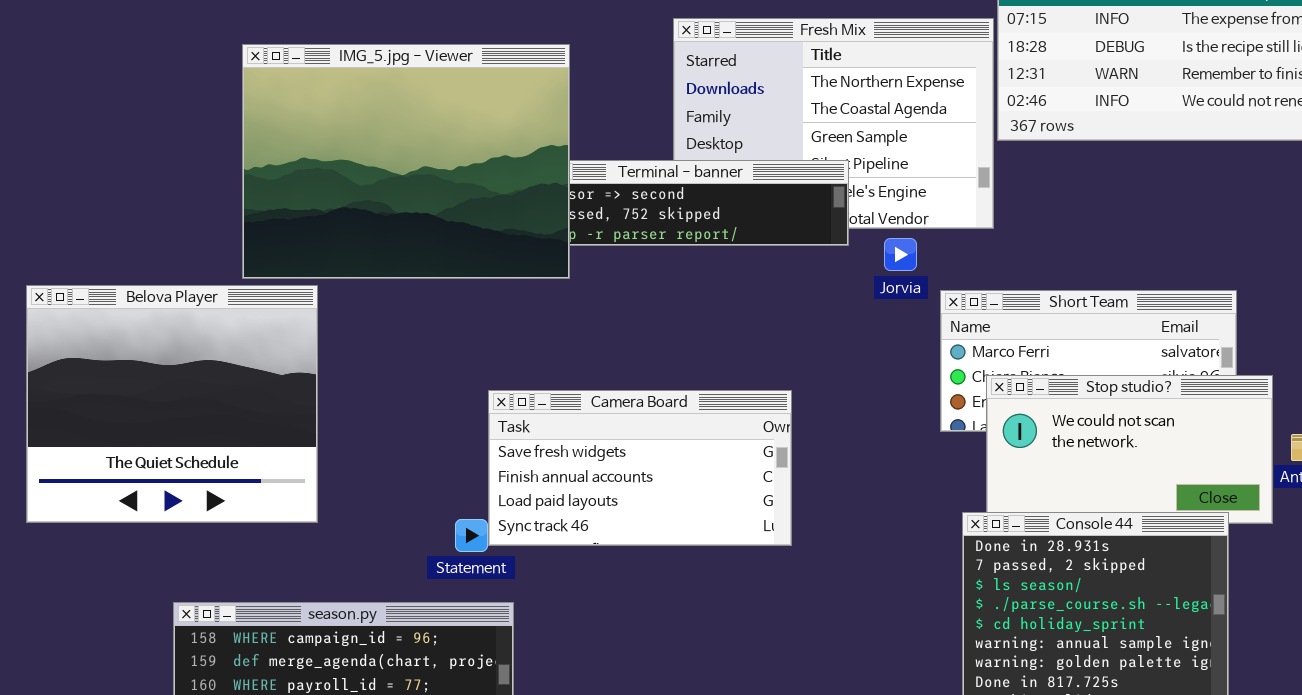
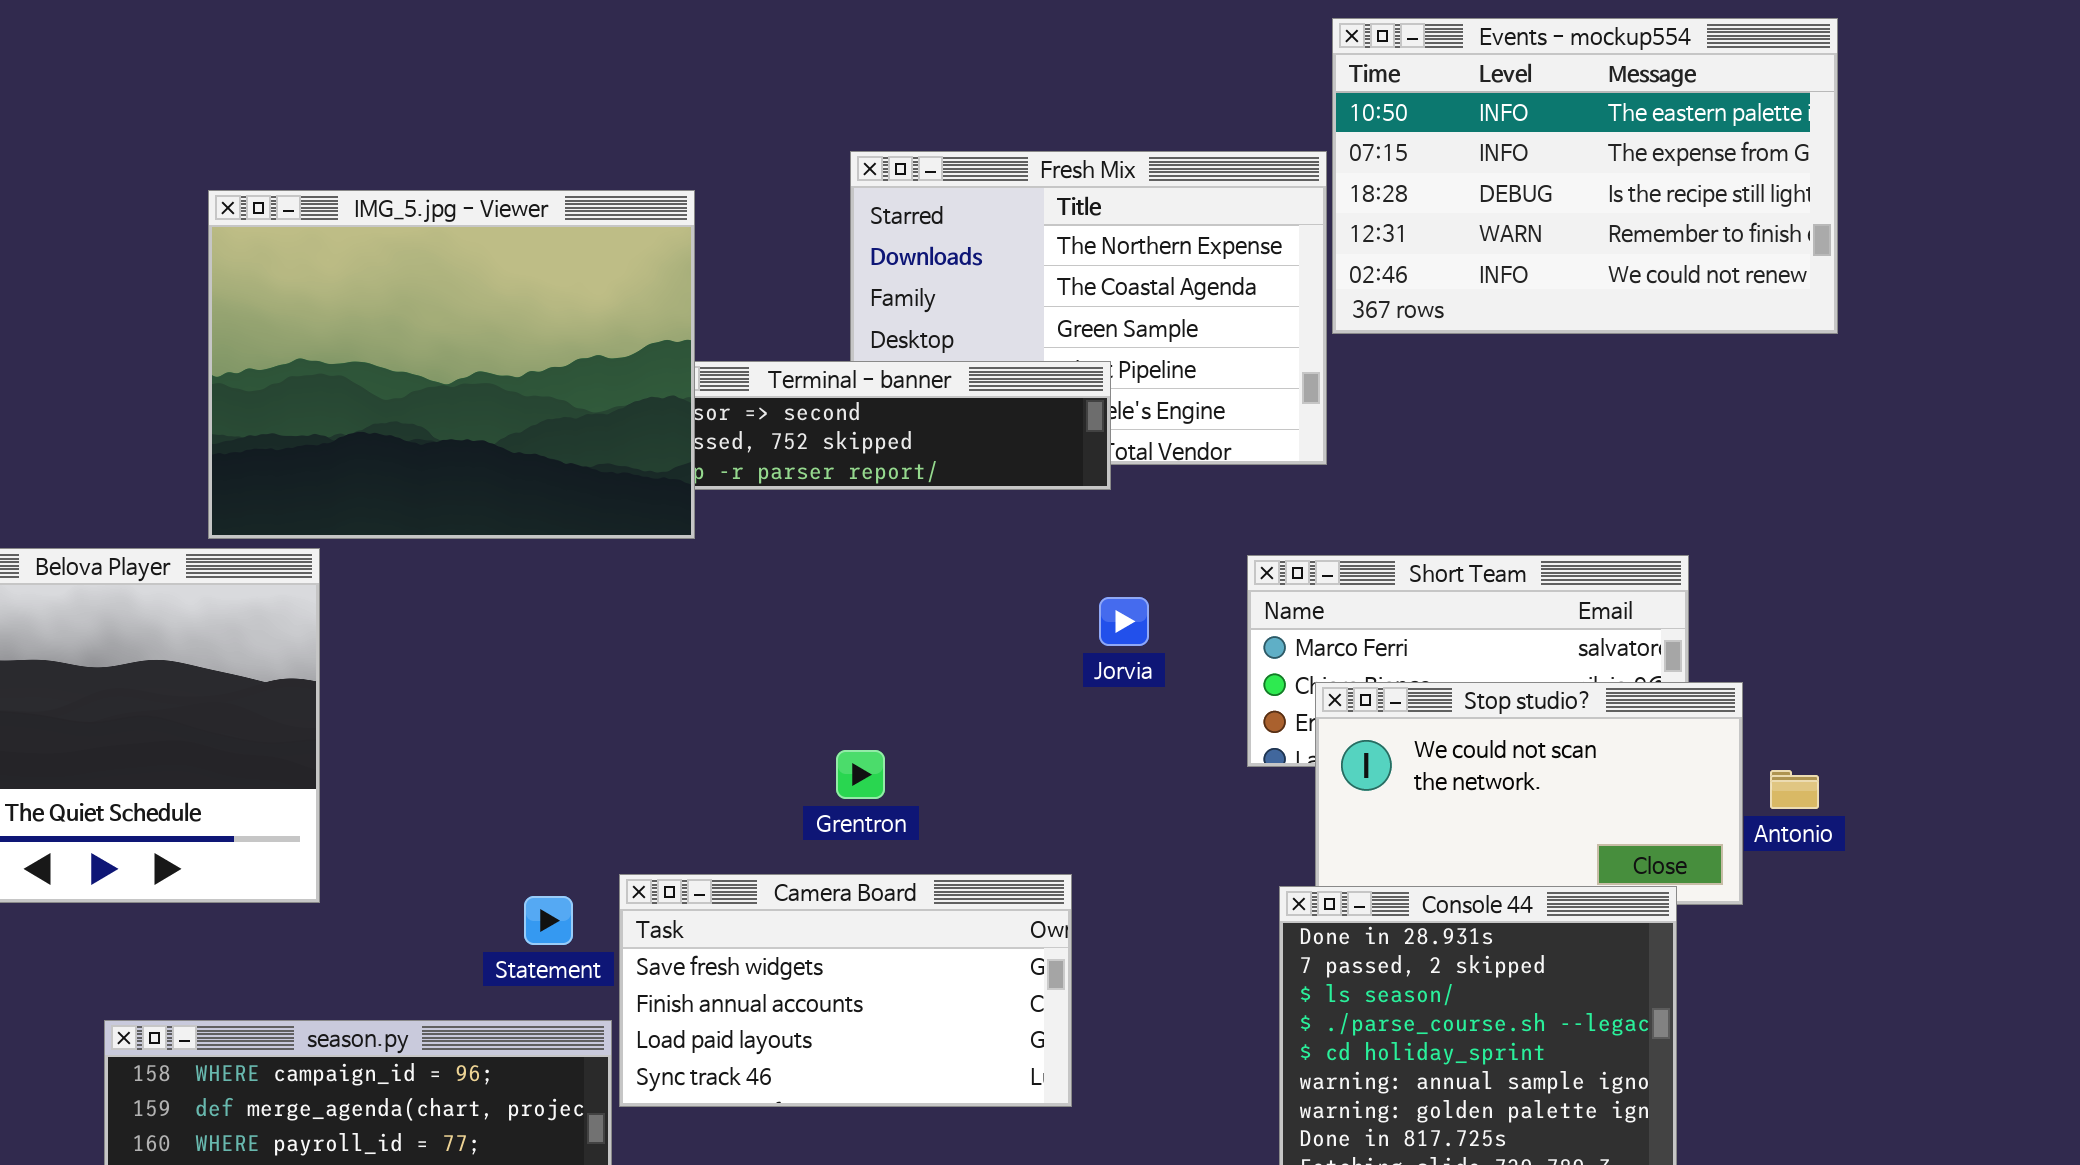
Jorvia: [884,238,917,271] -> [1099,597,1149,646], moved
Camera Board: [488,390,792,546] -> [619,874,1072,1107], moved

